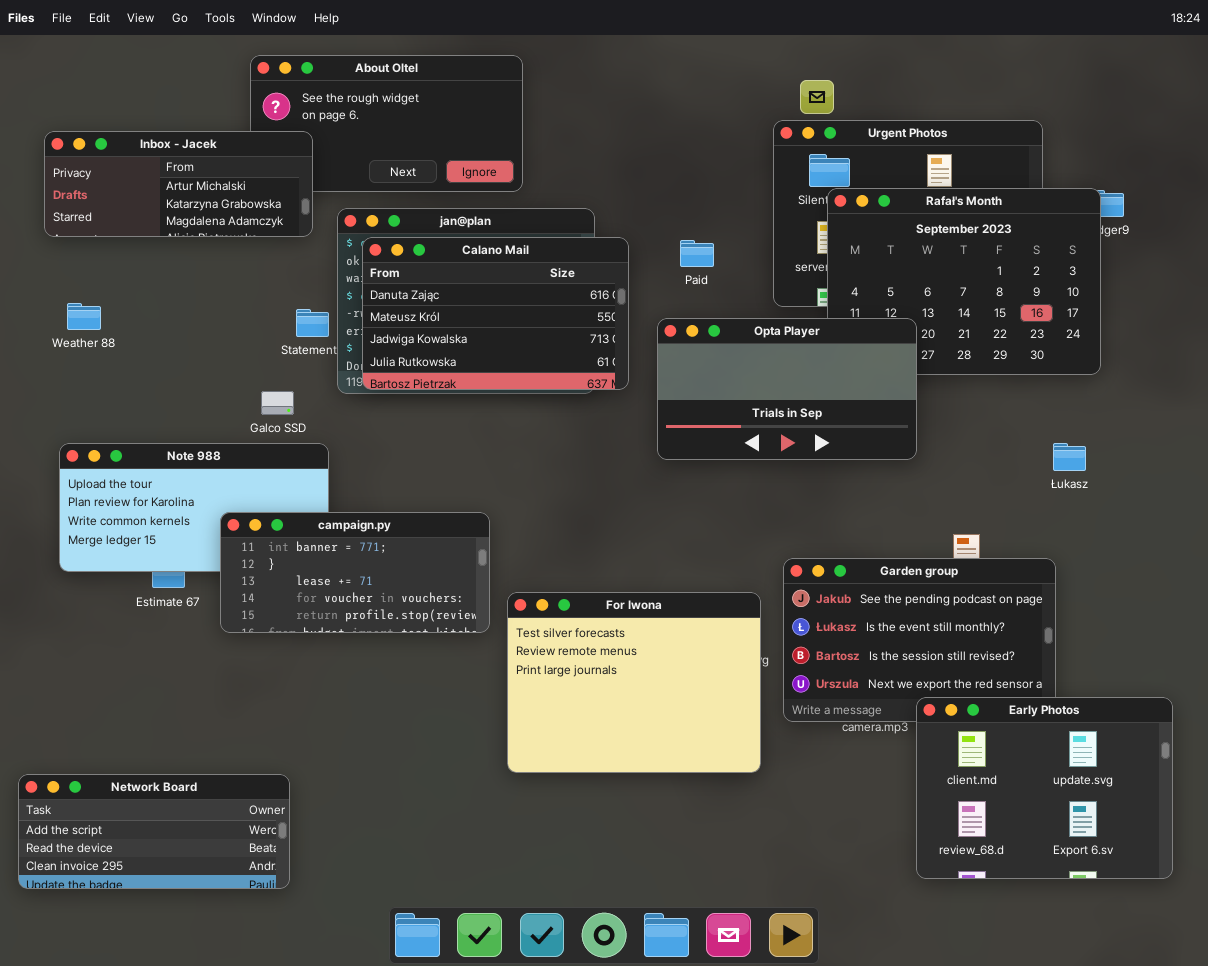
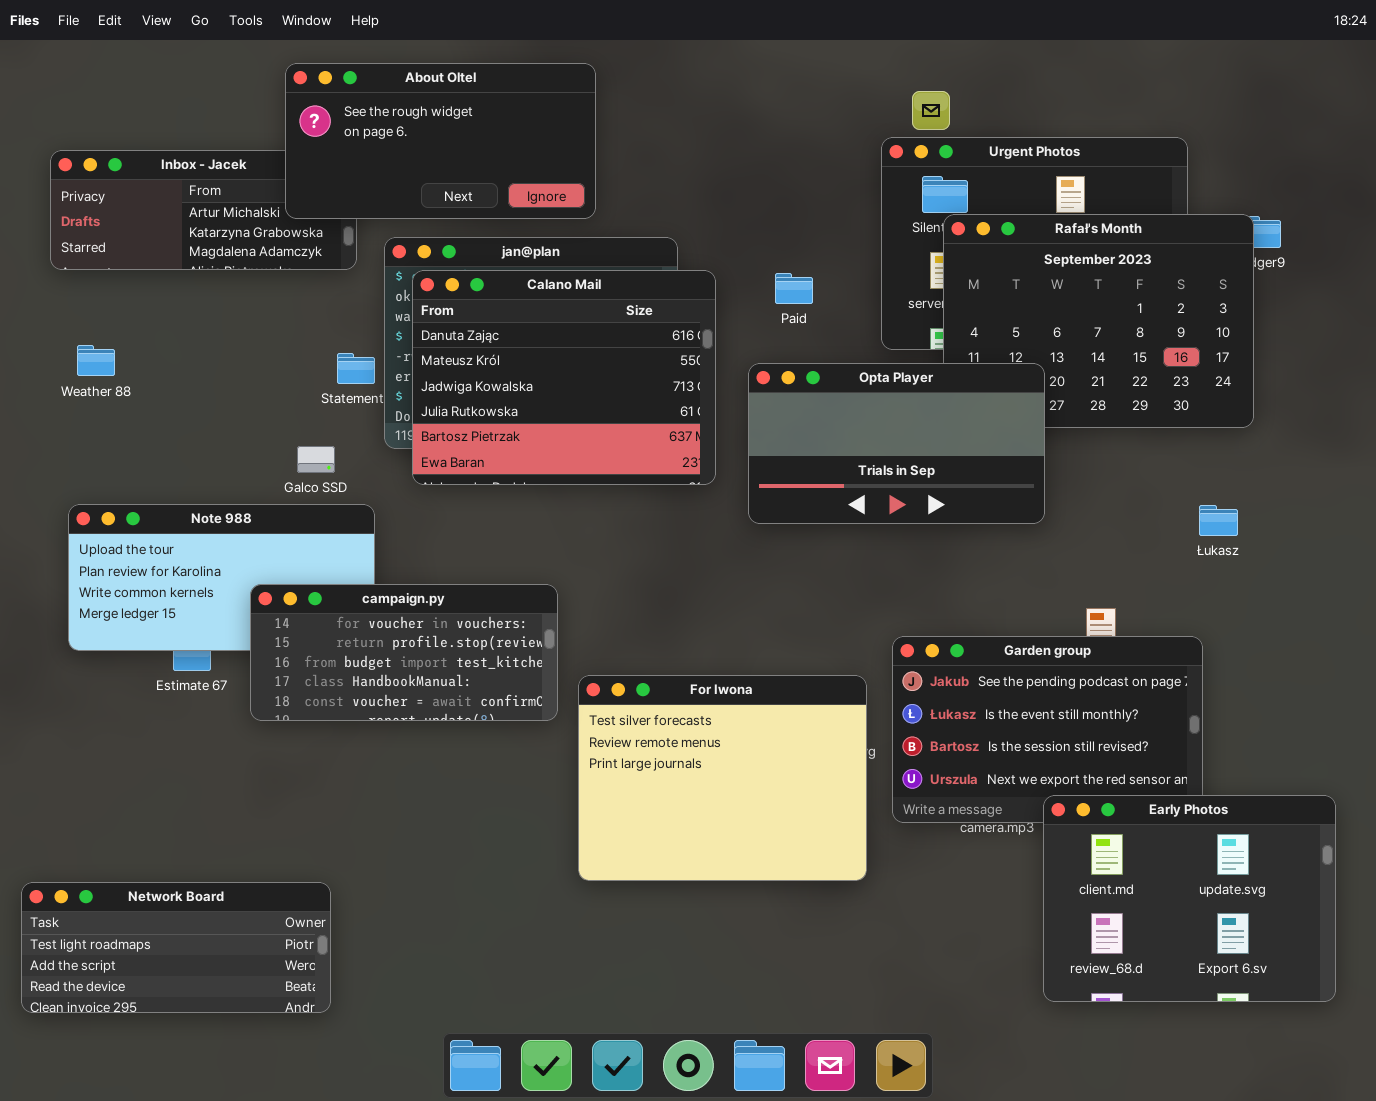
About Oltel: [250,55,523,192] -> [285,63,596,219], raised
Calano Mail: [362,237,629,390] -> [412,270,716,485], resized
campaign.py: [220,512,490,633] -> [250,584,558,721], scrolled down 3 rows
Network Board: [18,774,290,889] -> [21,882,331,1013], scrolled up 1 row

